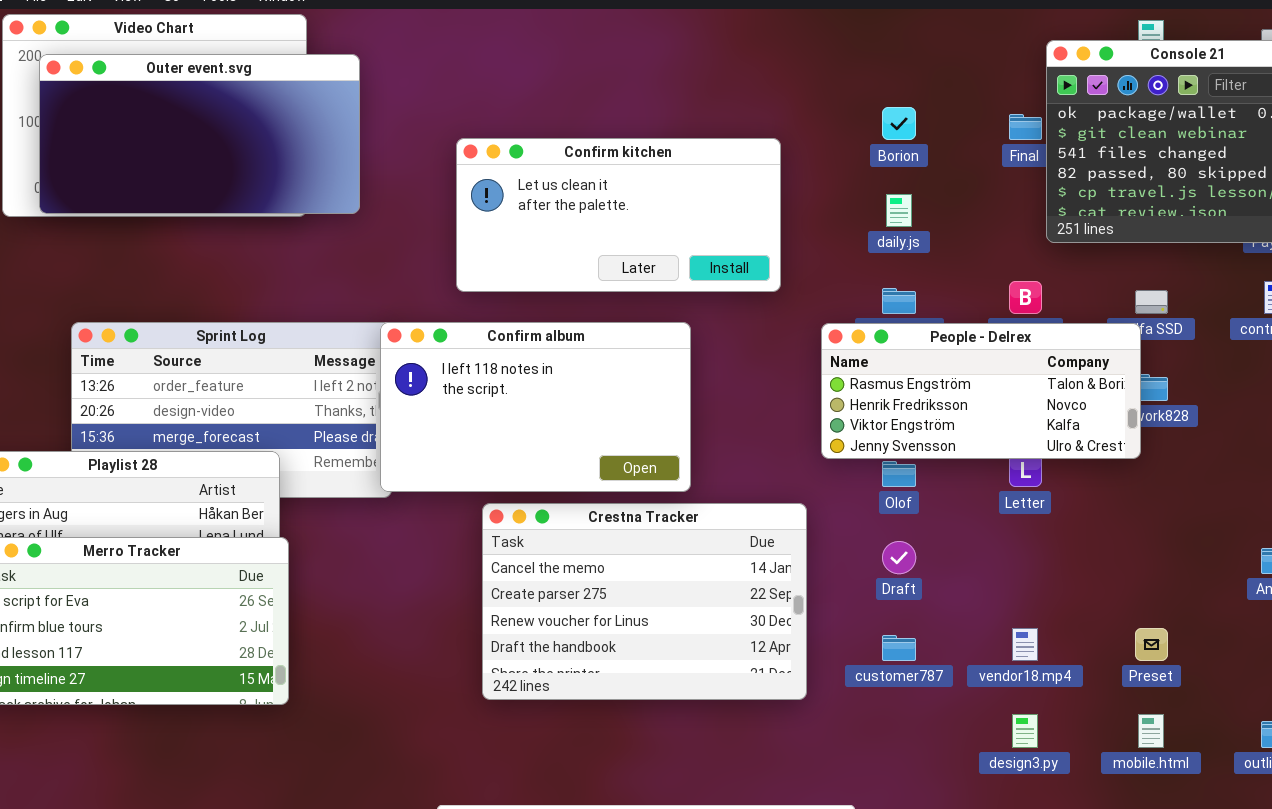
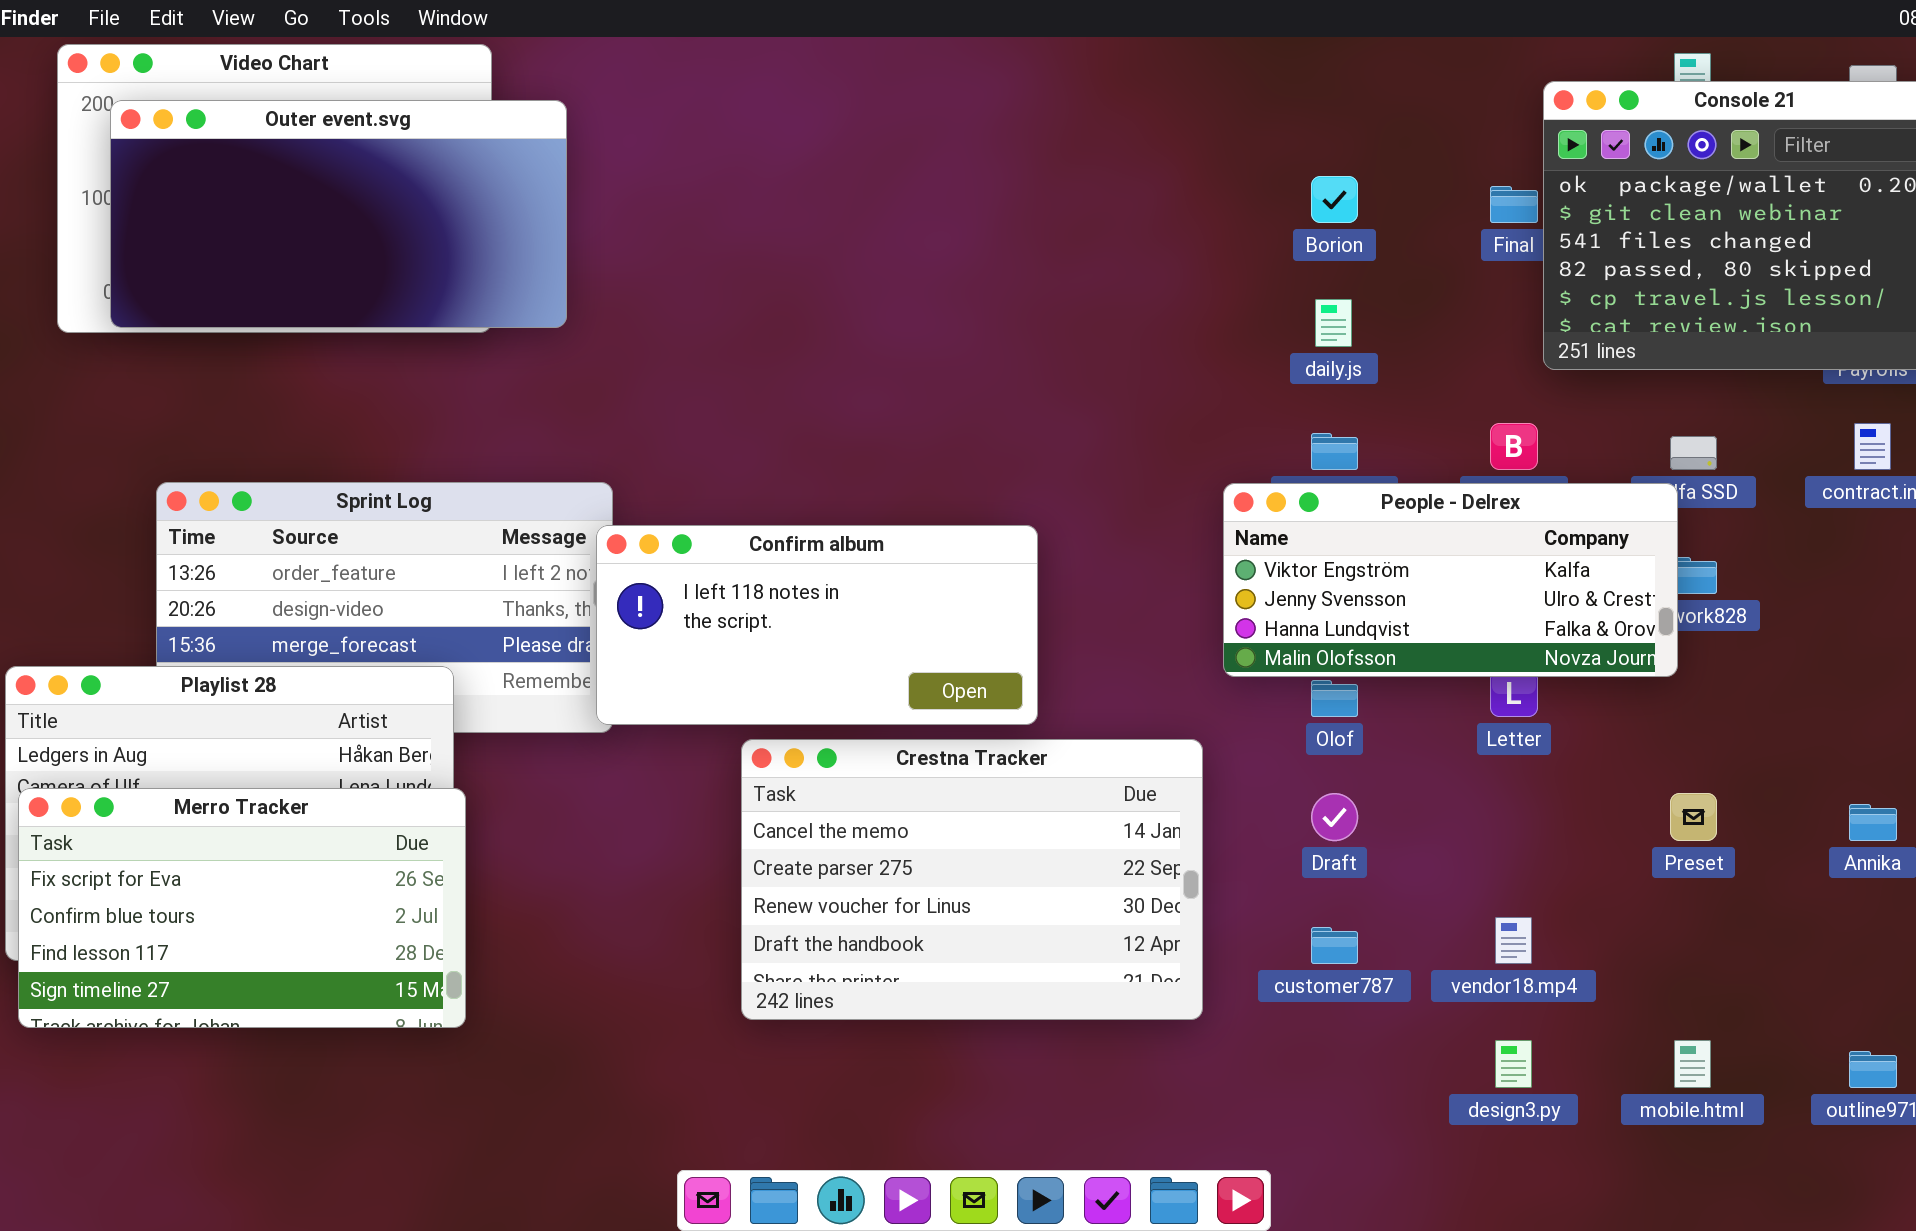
Confirm kitchen: [456,138,781,292] -> none, closed
Confirm album: [380,322,691,492] -> [596,525,1038,725], resized
People - Delrex: [821,323,1141,459] -> [1223,483,1678,677], scrolled down 2 rows
Preset: [1135,628,1168,661] -> [1670,793,1717,841], moved

